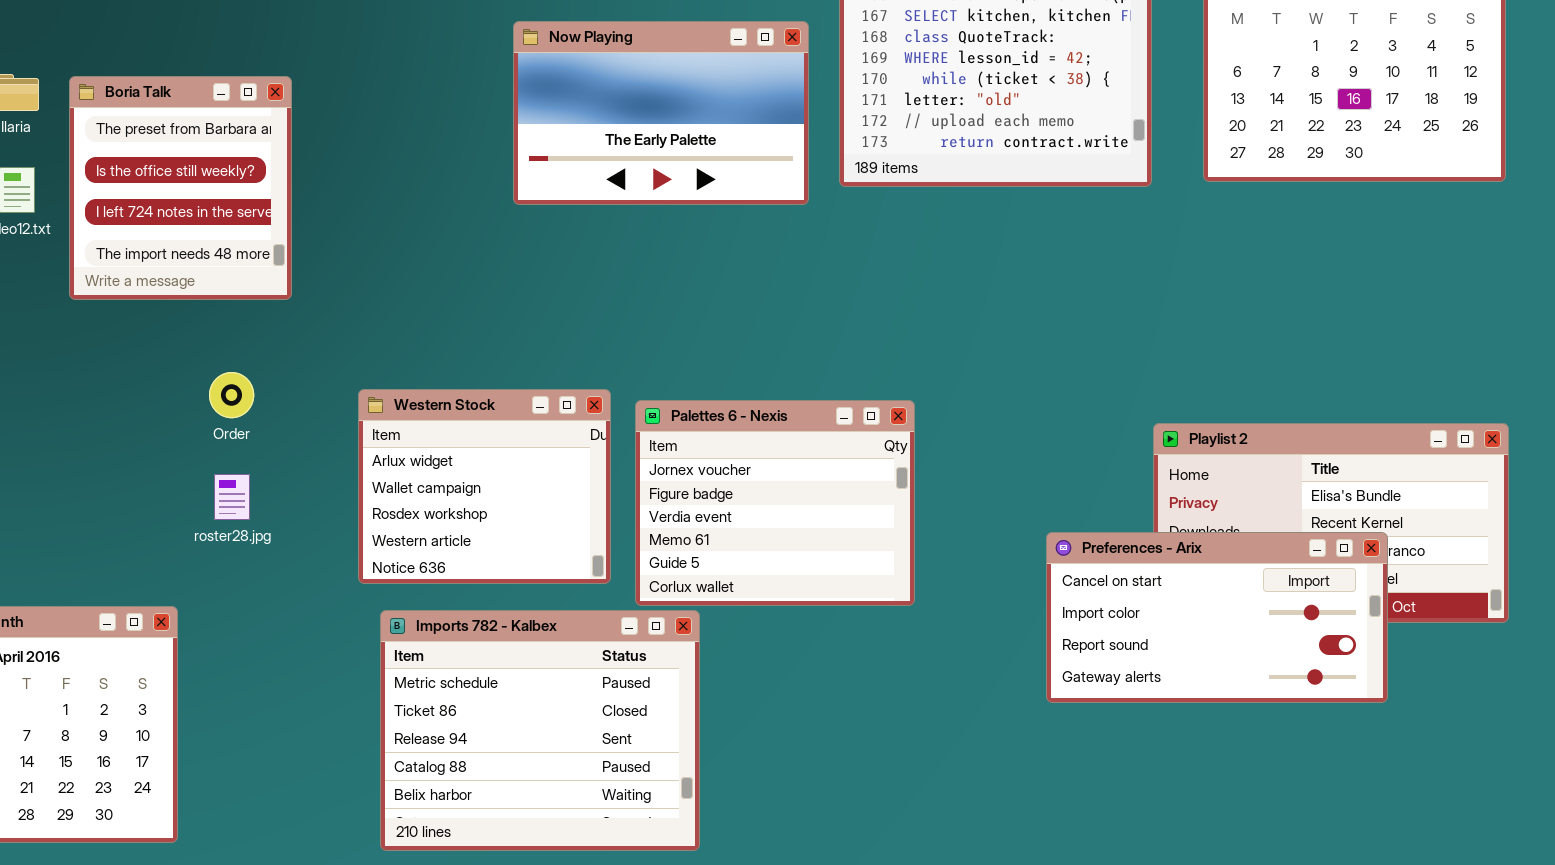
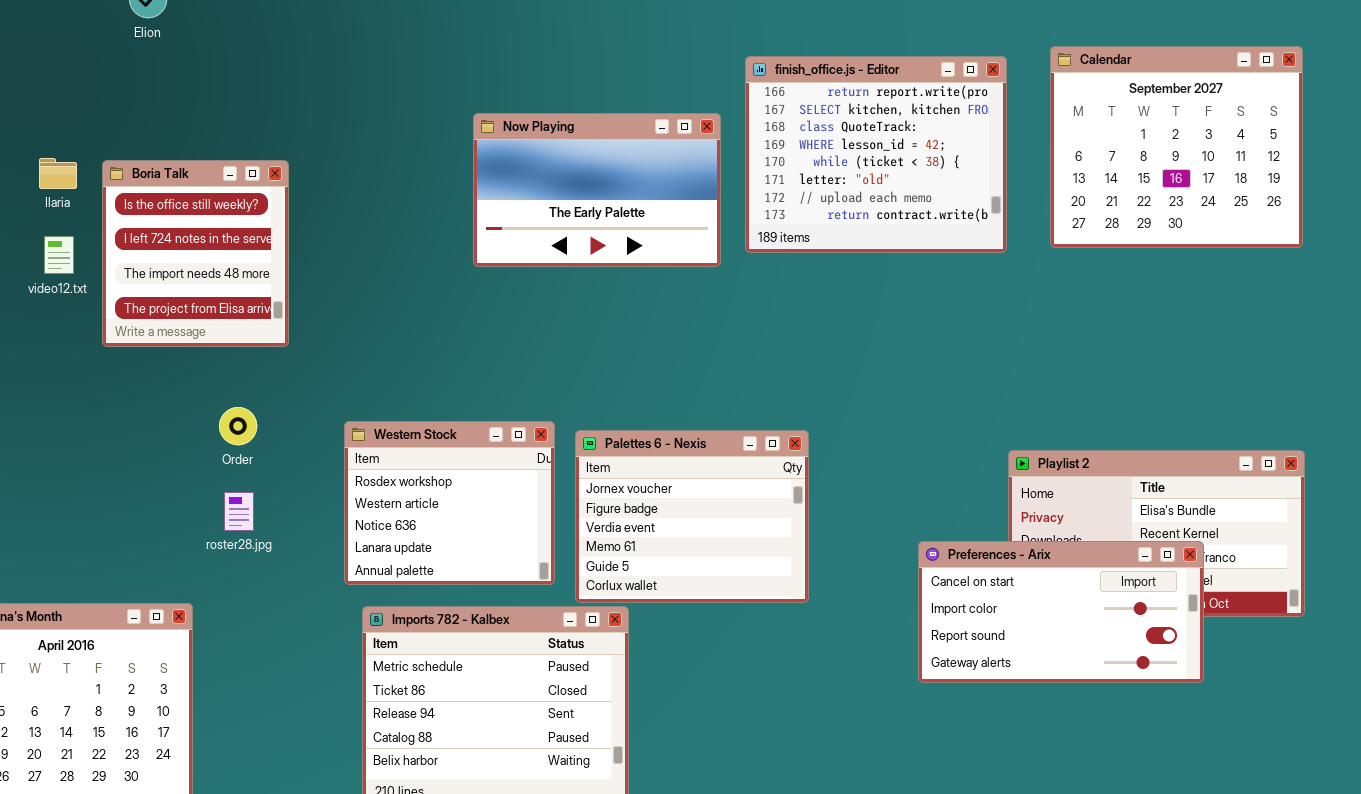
Boria Talk: [69,76,292,300] -> [102,160,289,347], scrolled down 1 row
Western Stock: [358,389,611,584] -> [344,421,555,585], scrolled down 2 rows

